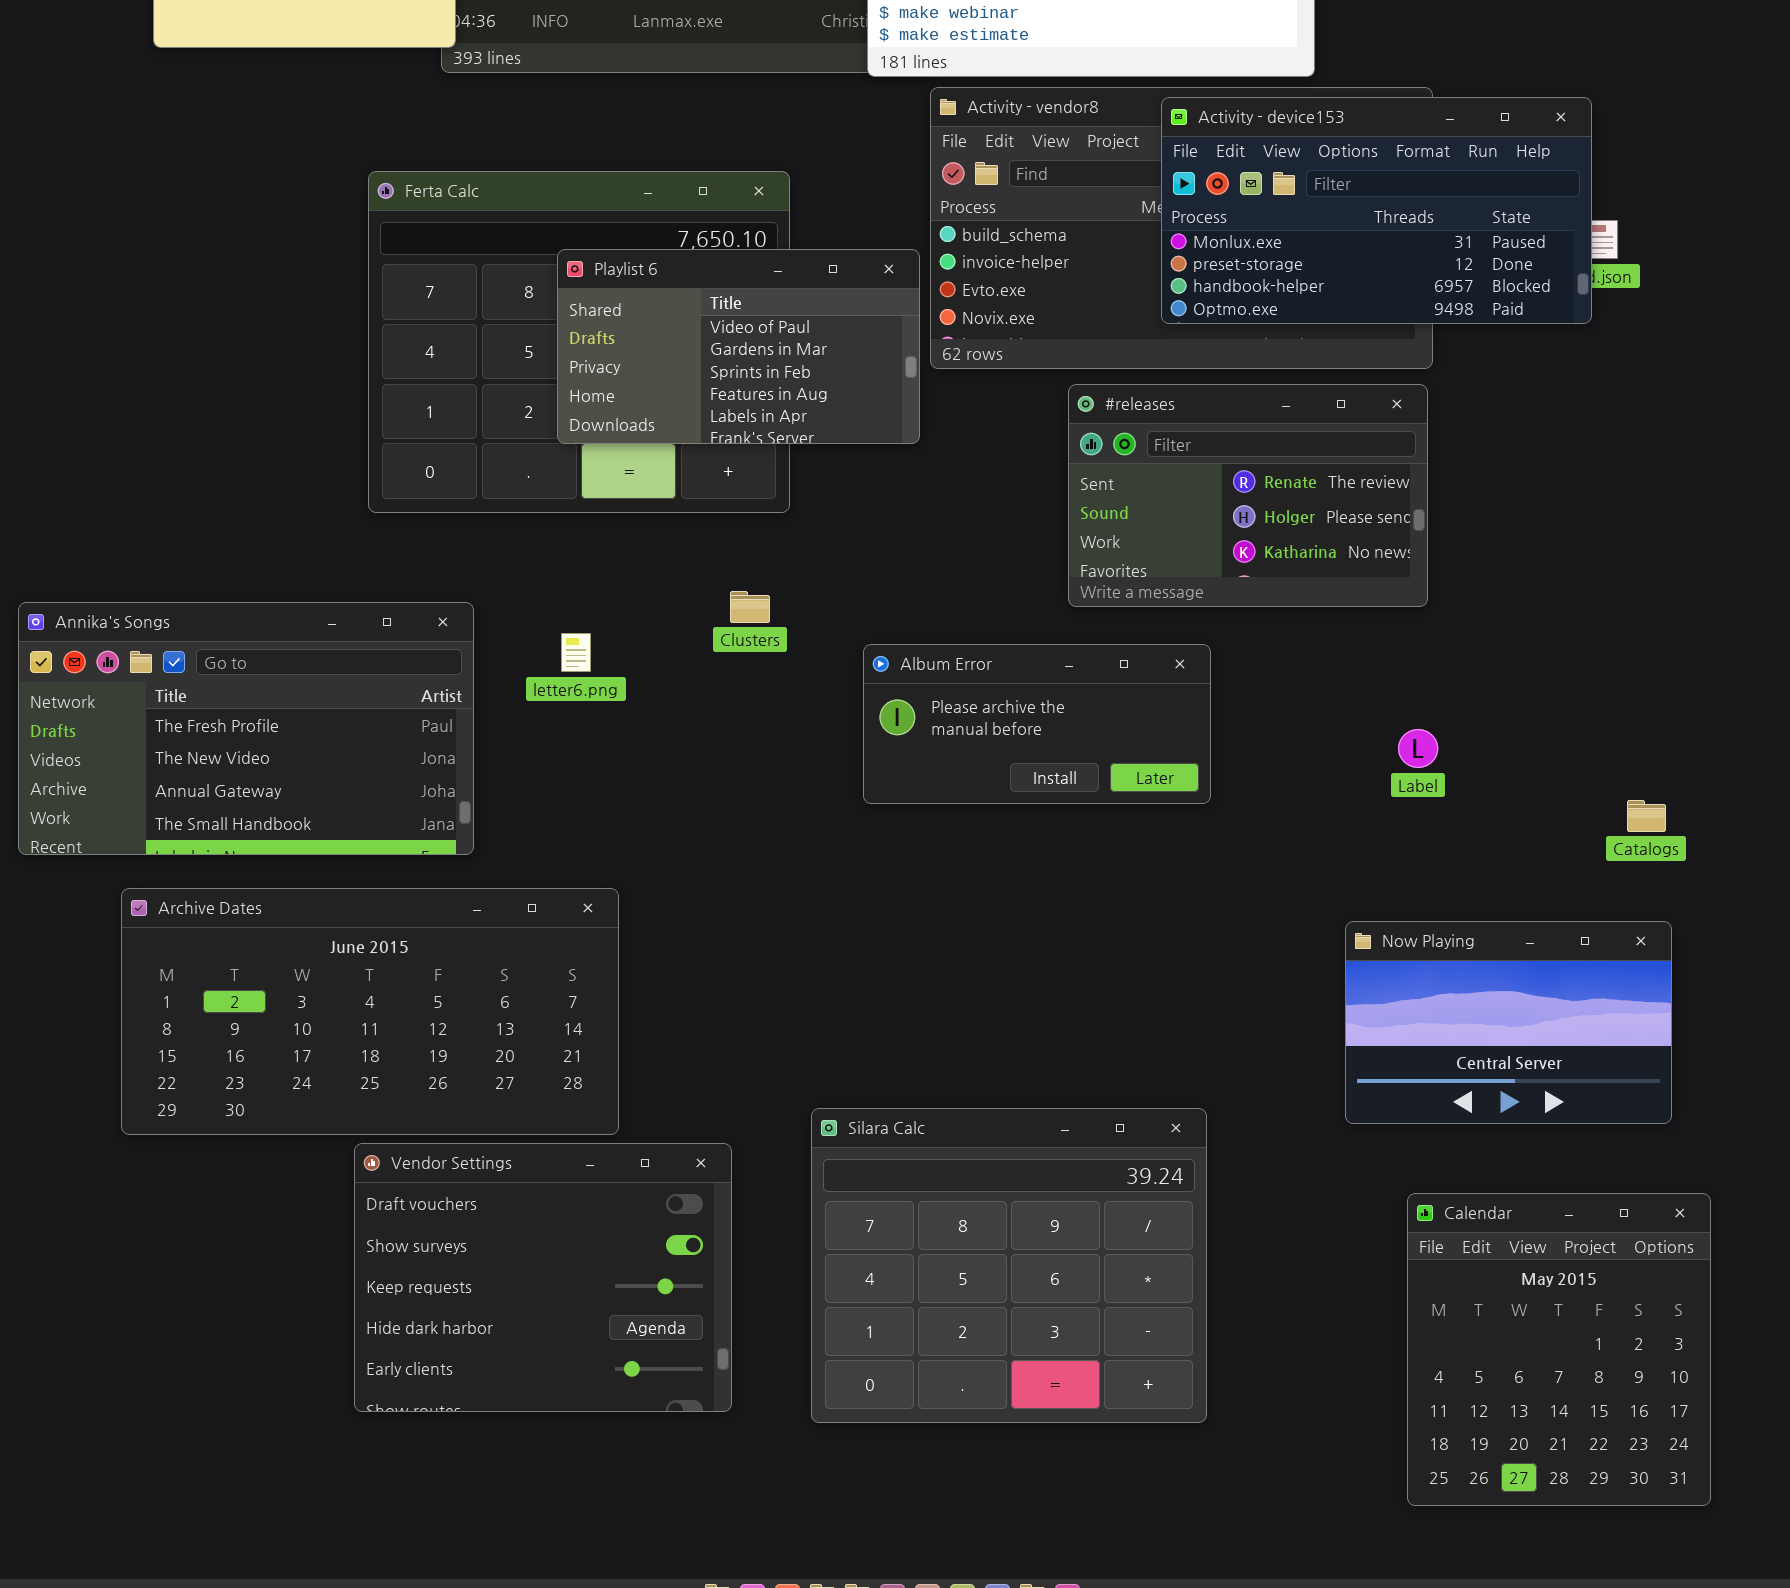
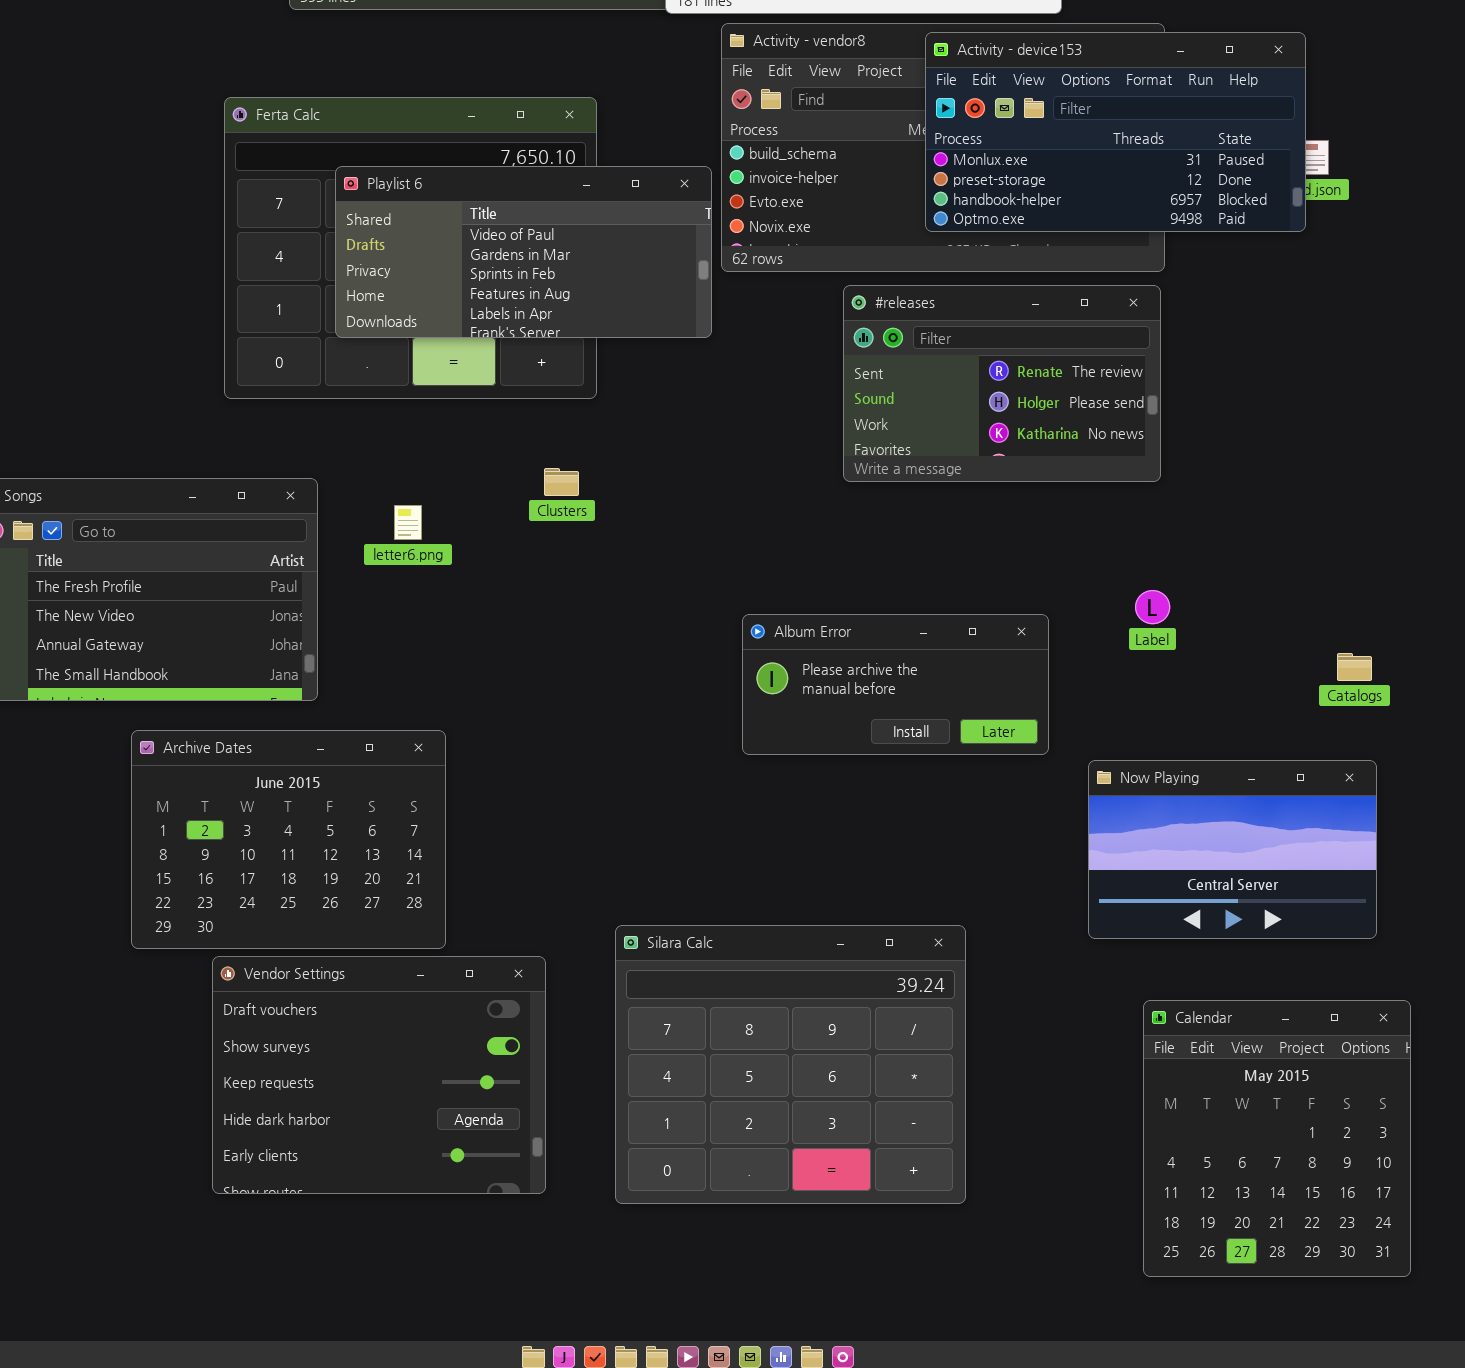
Playlist 6: [557,249,920,444] -> [335,166,712,338], resized
Album Error: [863,644,1211,804] -> [742,614,1049,755], moved
Archive Dates: [121,888,619,1135] -> [131,730,446,949], resized

